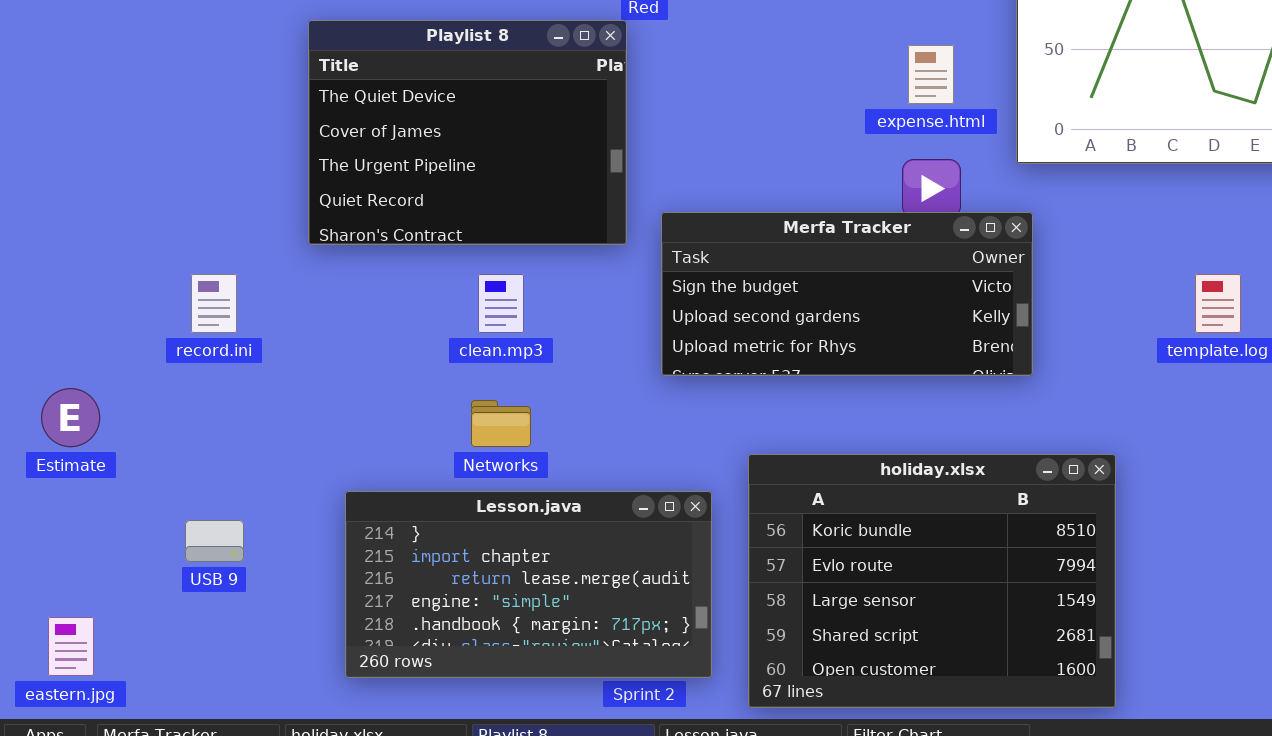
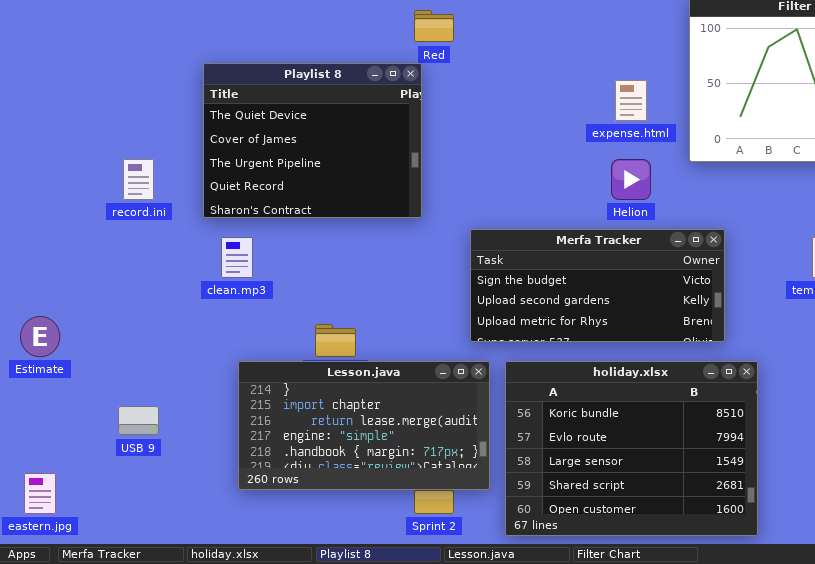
Merfa Tracker: [661,212,1033,376] -> [470,229,725,342], moved
record.ini: [191,274,237,333] -> [123,159,154,200], moved
clean.mp3: [478,274,524,333] -> [221,237,253,278], moved
Lesson.java: [345,491,712,678] -> [238,361,490,490], moved

